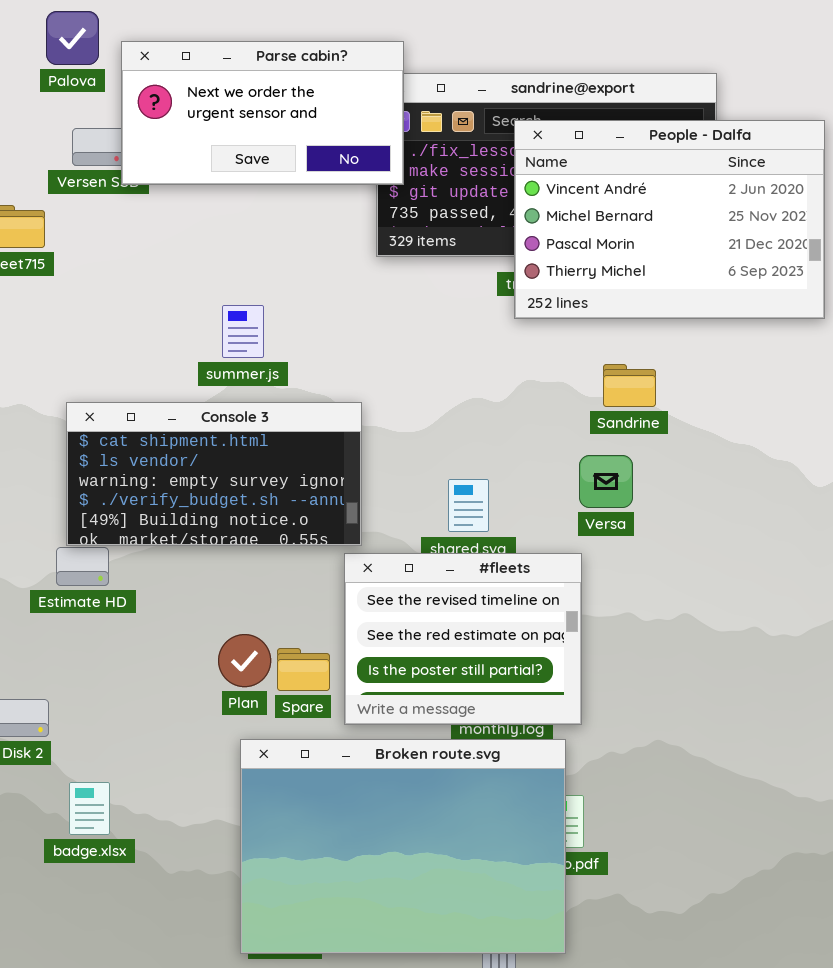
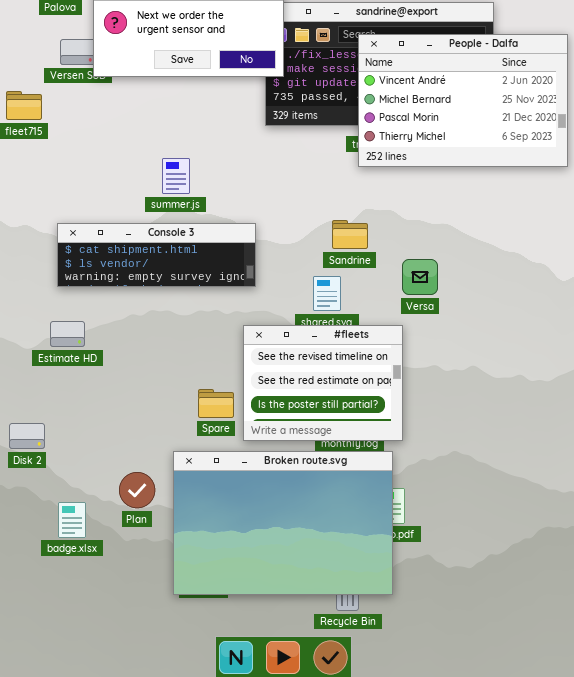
Sandrine: [603,364,656,407] -> [332,220,368,249], moved
Console 3: [66,402,362,546] -> [57,223,256,287], resized
Plan: [218,634,271,687] -> [119,472,155,508], moved
badge.xlsx: [69,782,110,835] -> [58,502,86,538], moved

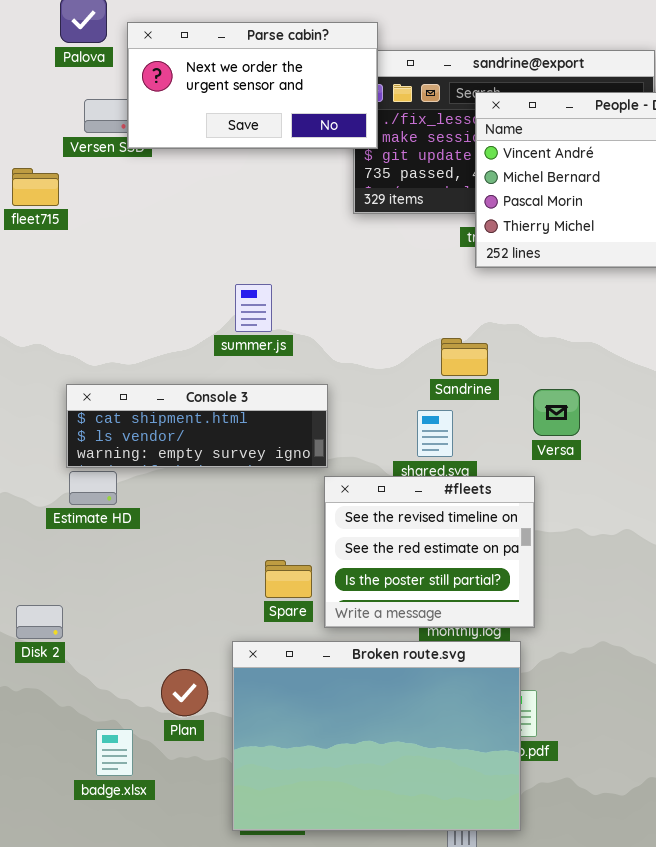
summer.js: [162,158,190,194] -> [235,284,272,332], moved
Console 3: [57,223,256,287] -> [66,384,328,468], moved
badge.xlsx: [58,502,86,538] -> [96,729,133,776], moved

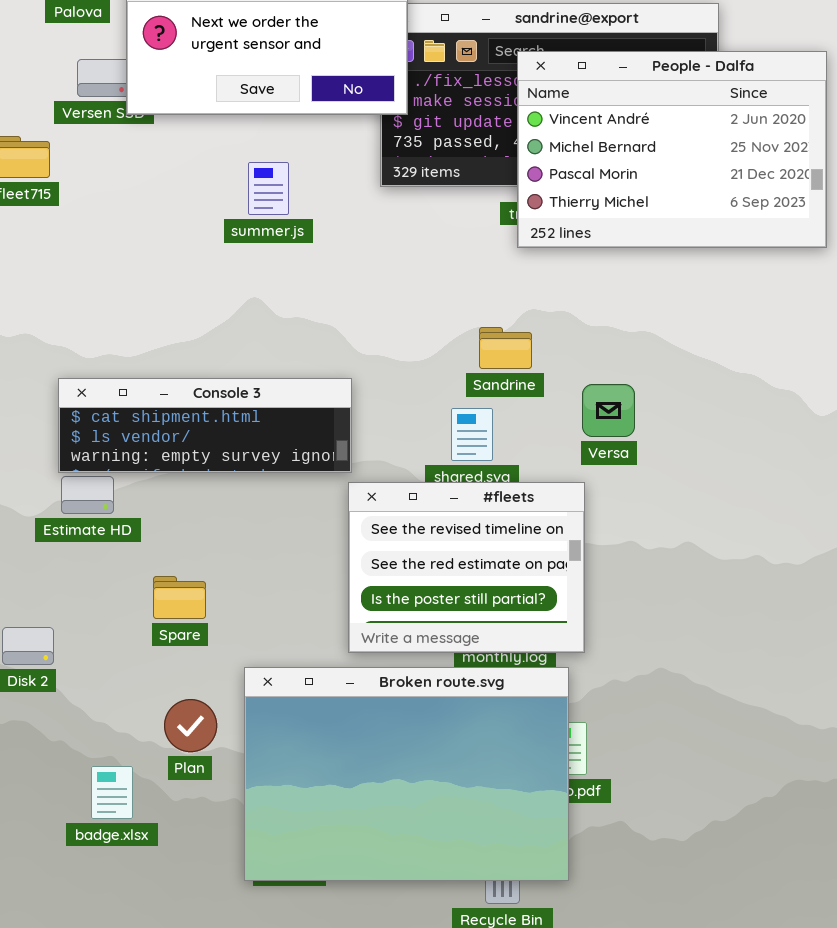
summer.js: [235,284,272,332] -> [248,162,289,215], moved
Spare: [265,560,312,598] -> [153,576,206,619], moved

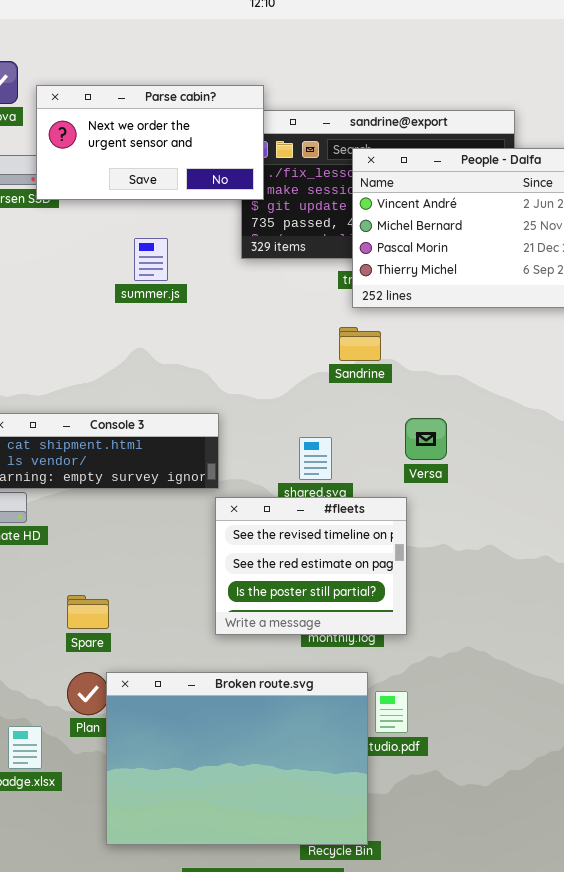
Sandrine: [479,327,532,369] -> [339,327,381,361], moved
Spare: [153,576,206,619] -> [67,595,109,629], moved
Broken route.svg: [244,667,569,881] -> [106,672,368,845], moved

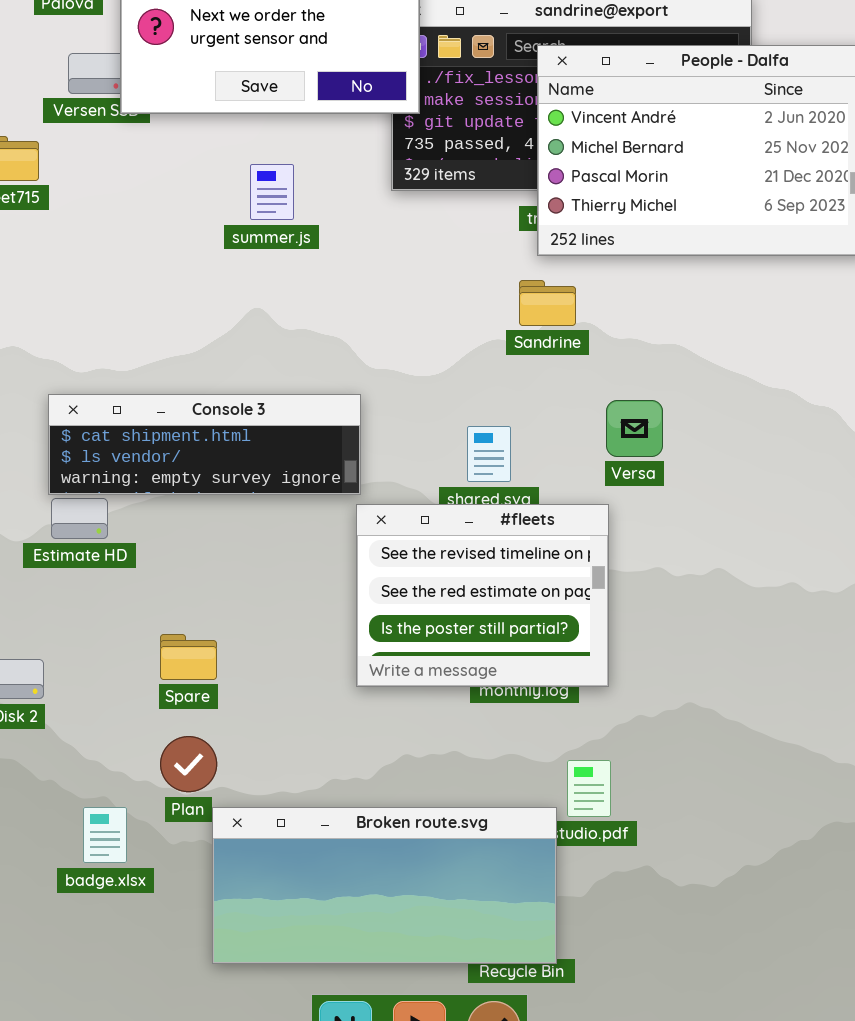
Broken route.svg: [106,672,368,845] -> [212,807,557,964], resized

